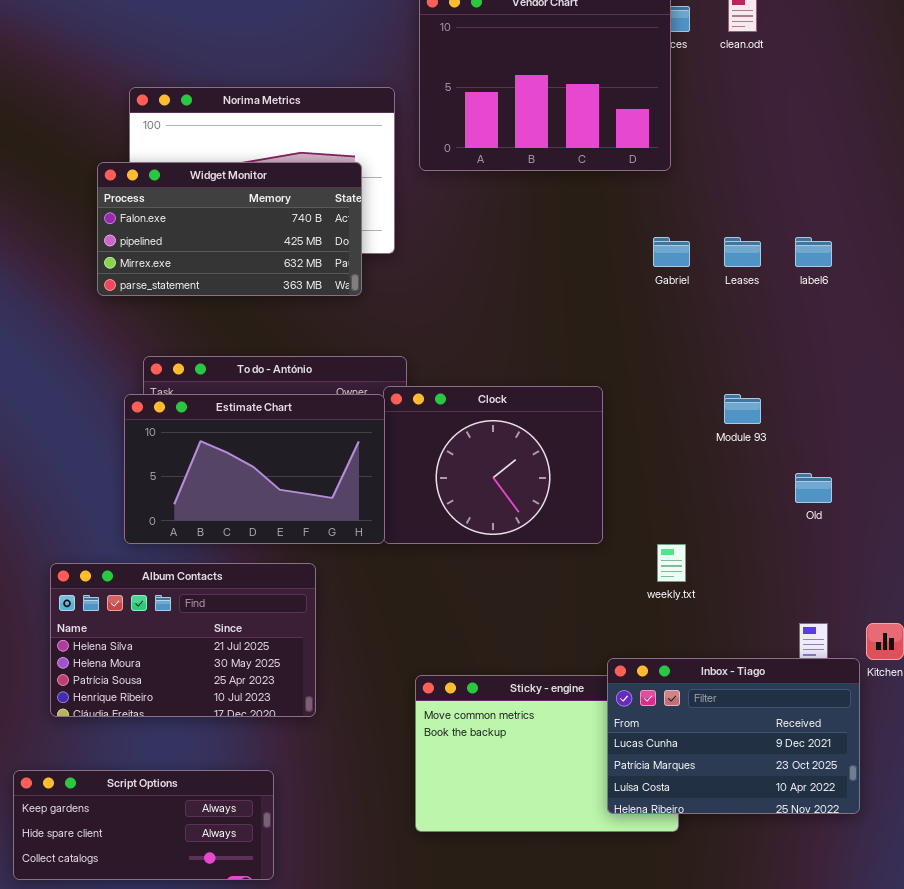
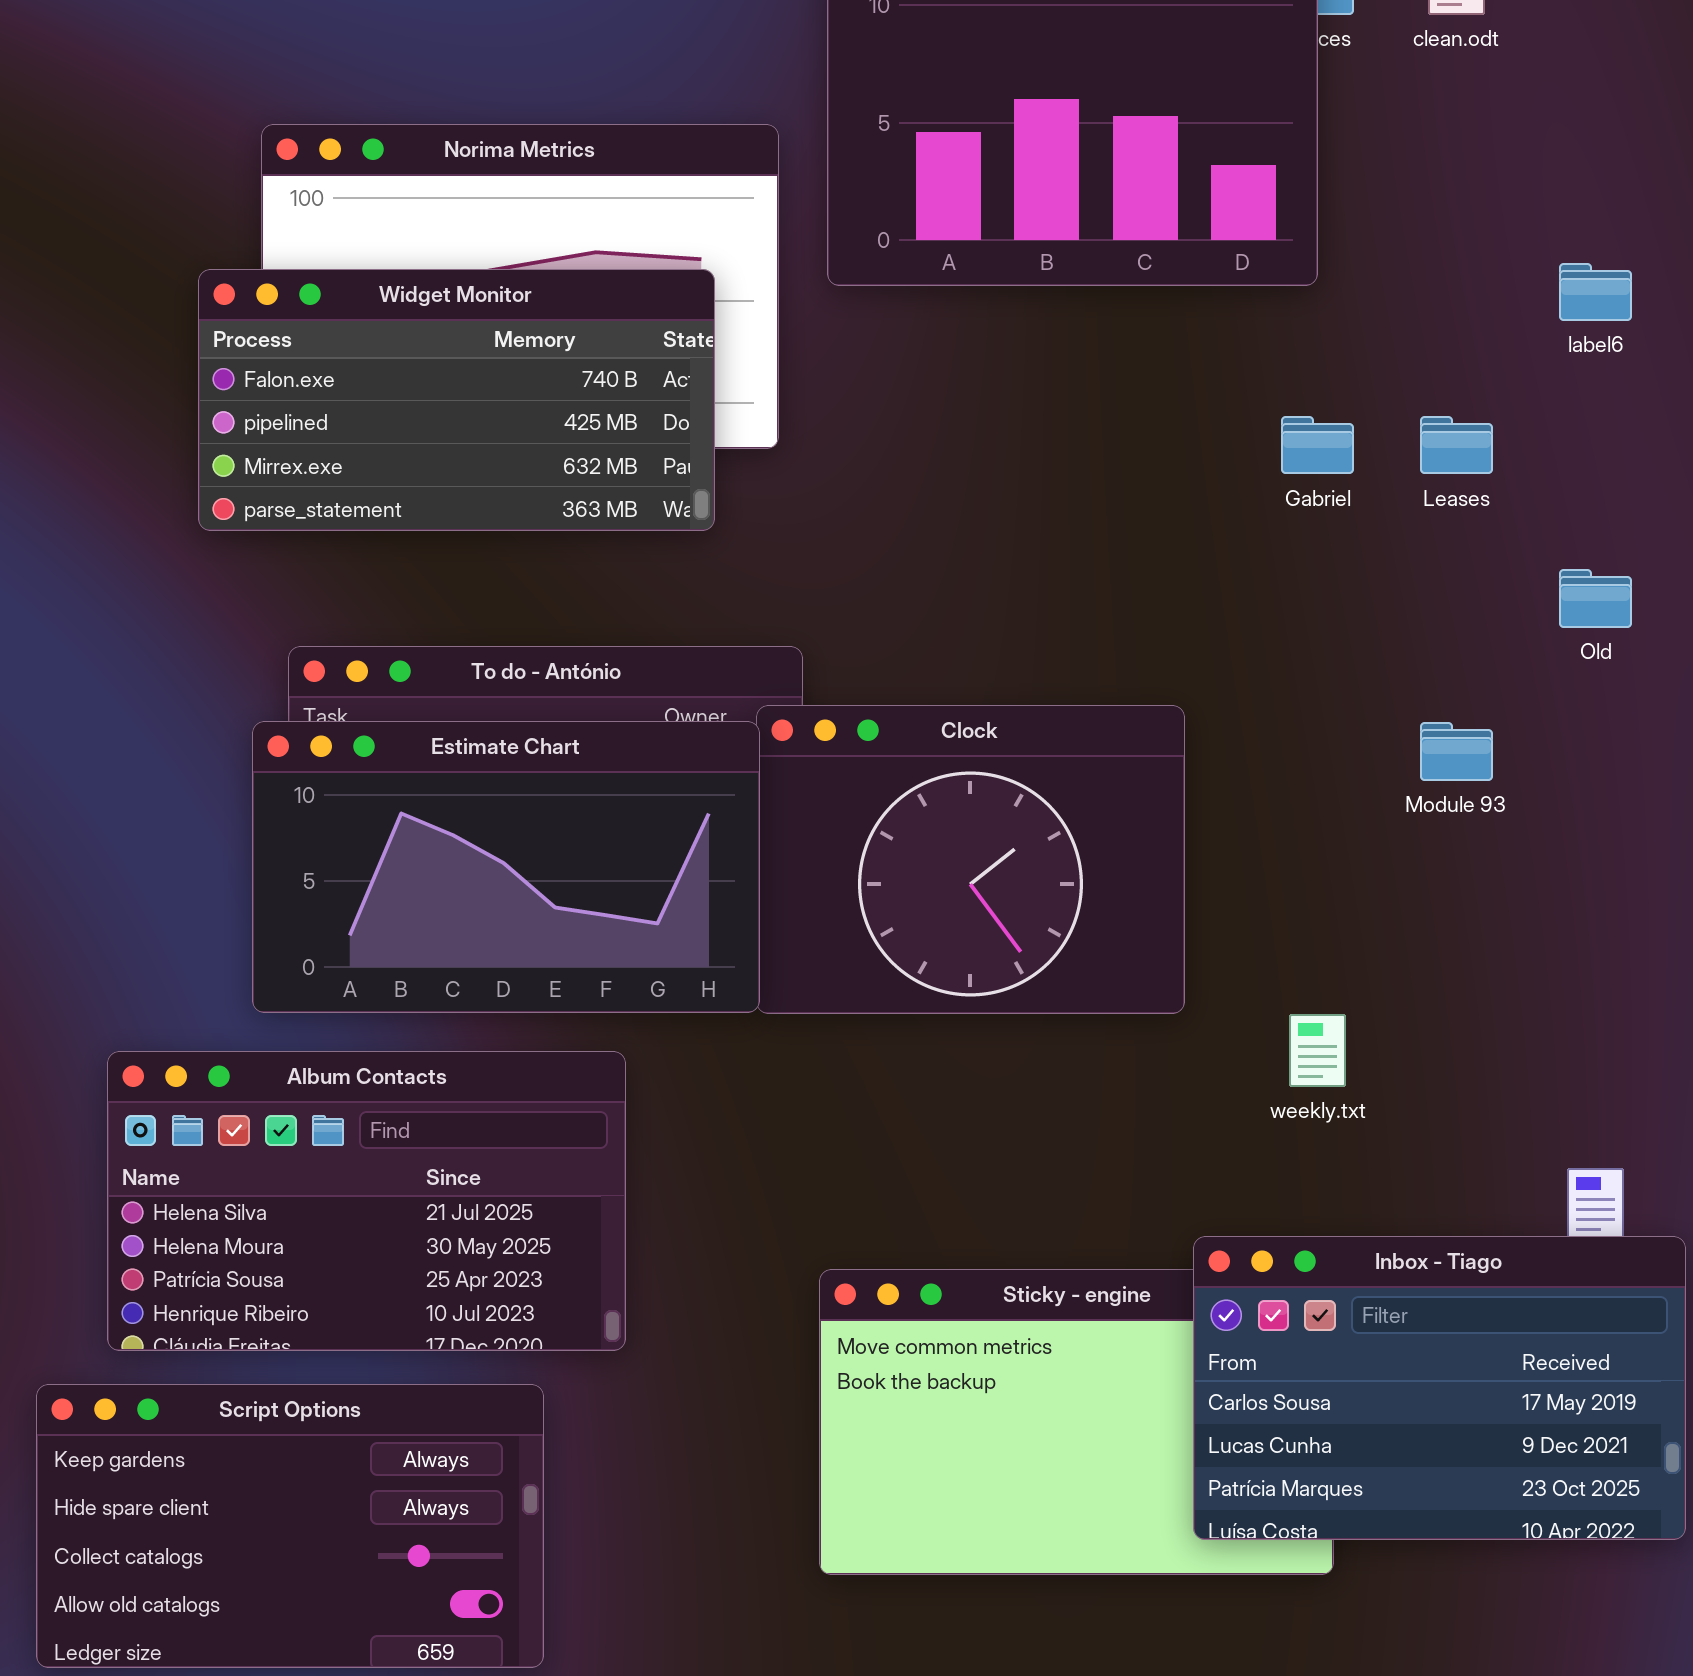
label6: [795,237,832,267] -> [1559,263,1632,321], moved
Old: [795,473,832,503] -> [1559,569,1632,628], moved
Inbox - Tiago: [607,658,860,814] -> [1193,1236,1686,1540], scrolled up 1 row
Script Options: [13,770,274,880] -> [36,1384,544,1668], resized

